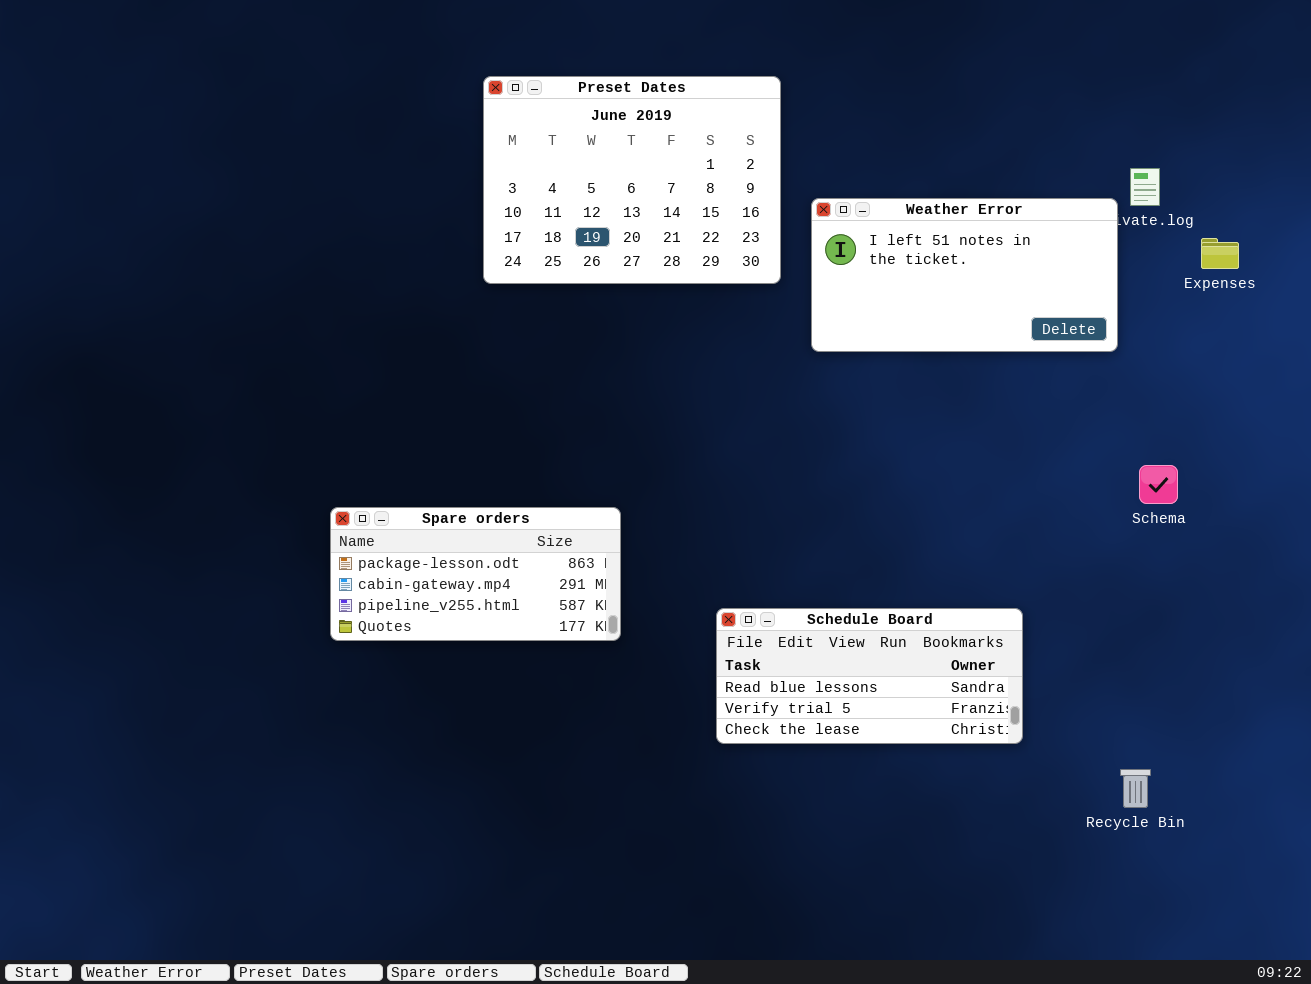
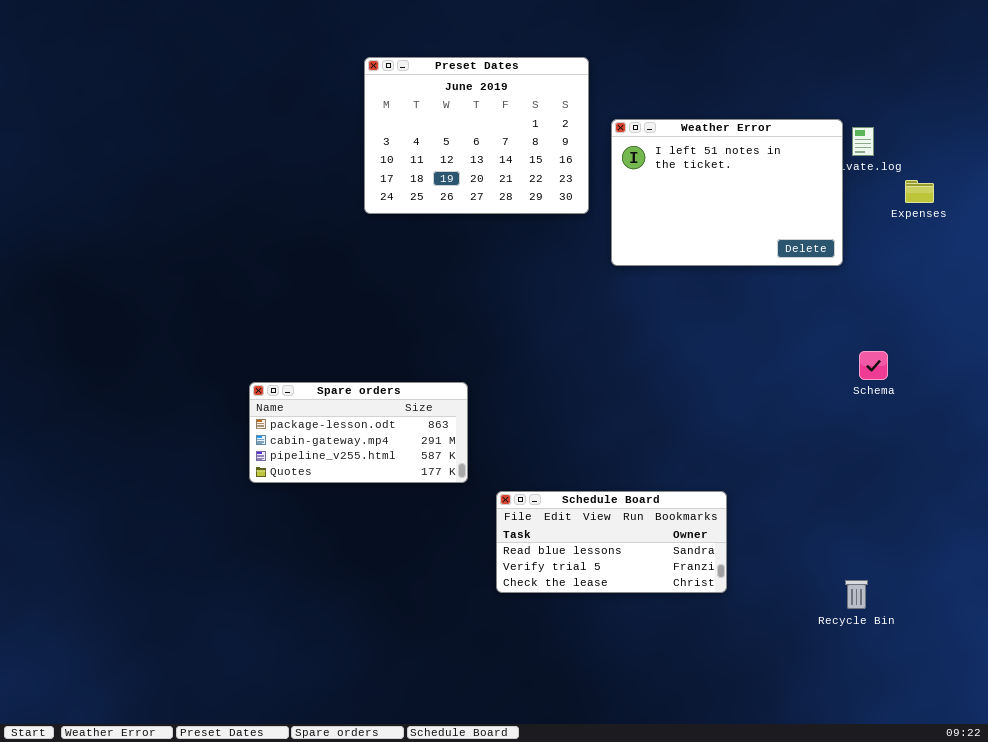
Weather Error: [811,198,1118,352] -> [611,119,843,266], resized
Schedule Board: [716,608,1023,744] -> [496,491,727,593], moved

